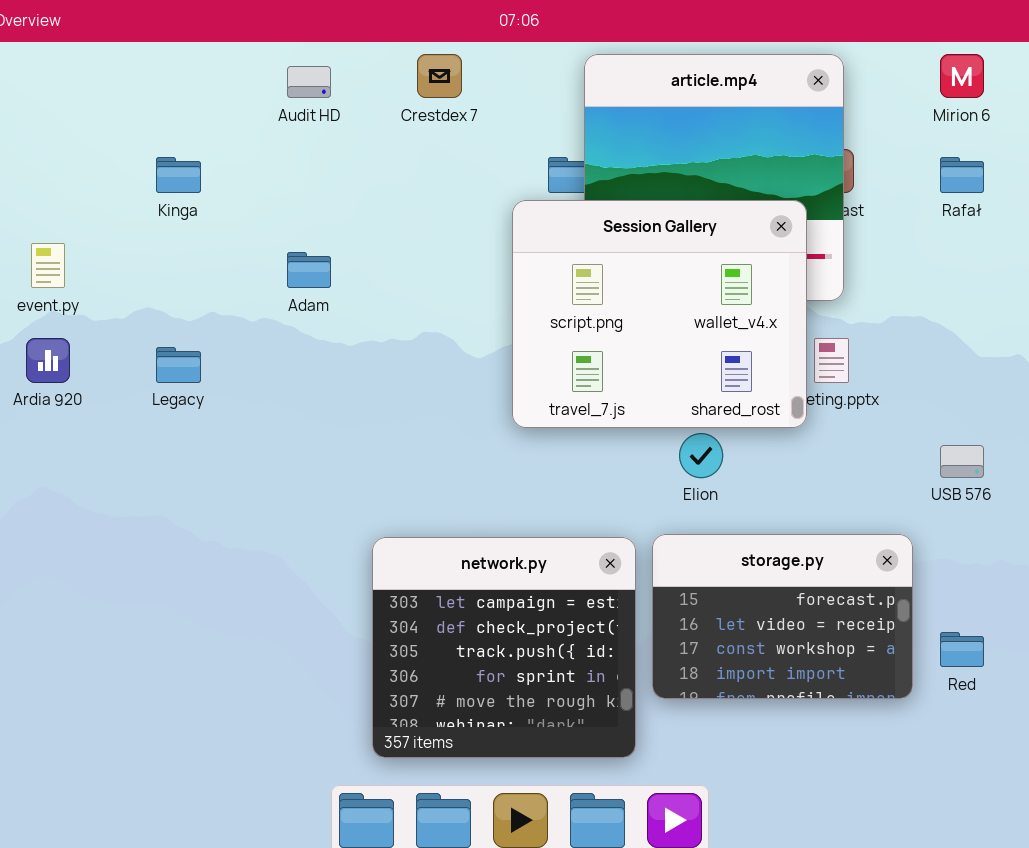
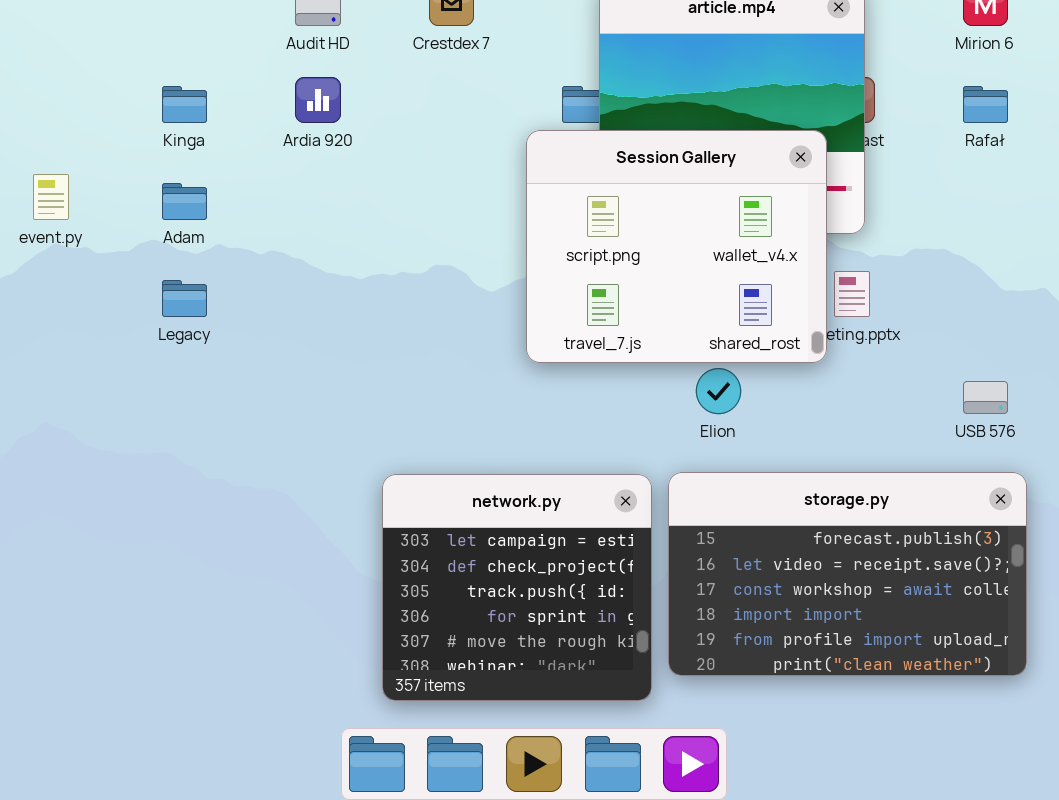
Adam: [287,252,331,288] -> [162,183,207,220], moved
Ardia 920: [26,338,70,383] -> [295,77,341,123], moved
storage.py: [652,534,913,699] -> [668,472,1027,676], resized

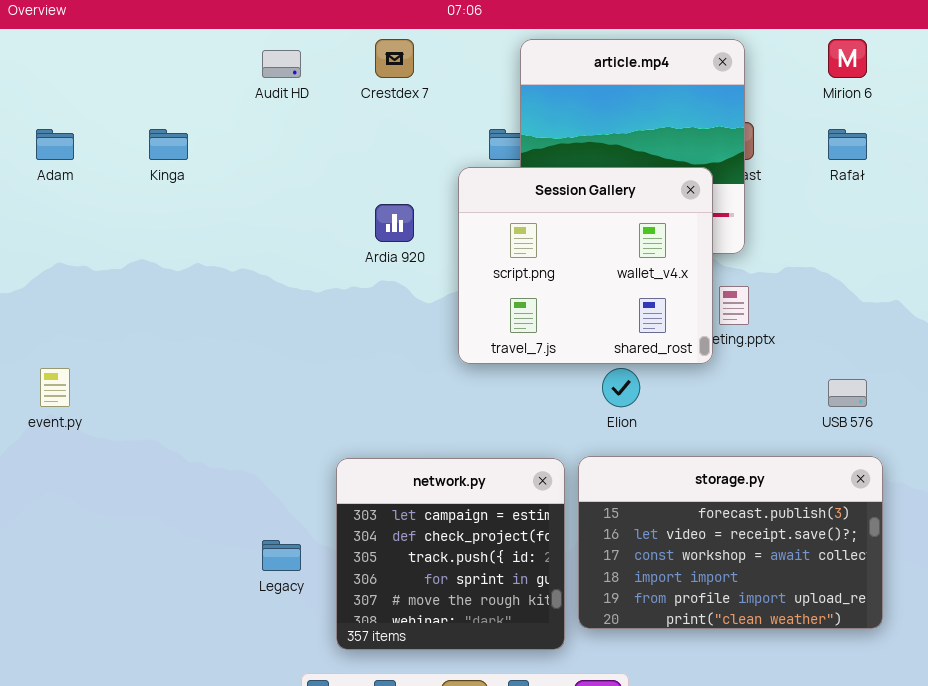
Ardia 920: [295,77,341,123] -> [375,204,414,242], moved
event.py: [33,174,69,220] -> [40,368,70,407], moved
Adam: [162,183,207,220] -> [36,129,74,160], moved
Legacy: [162,280,207,317] -> [262,540,301,571], moved

